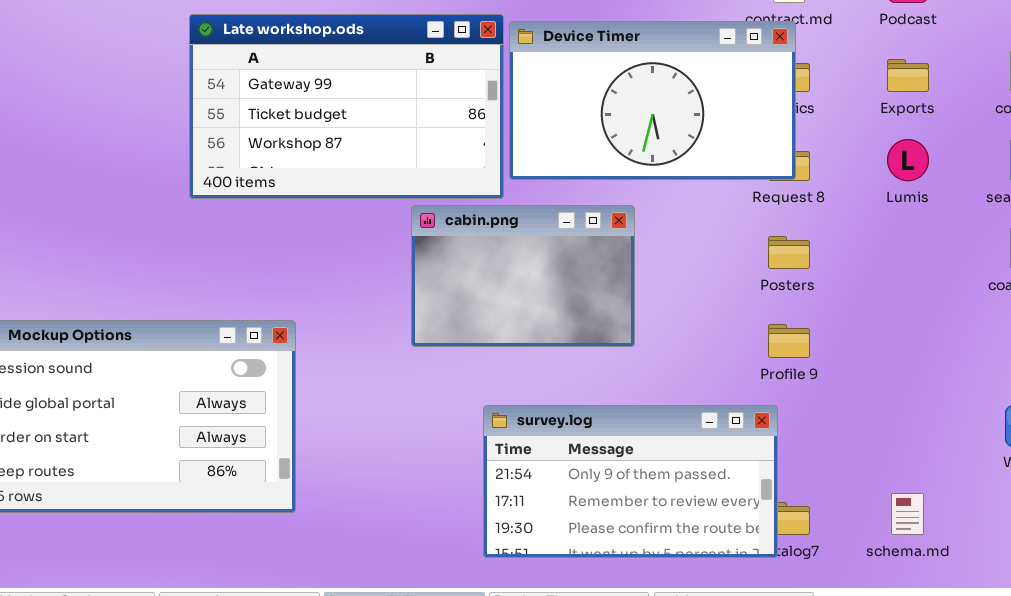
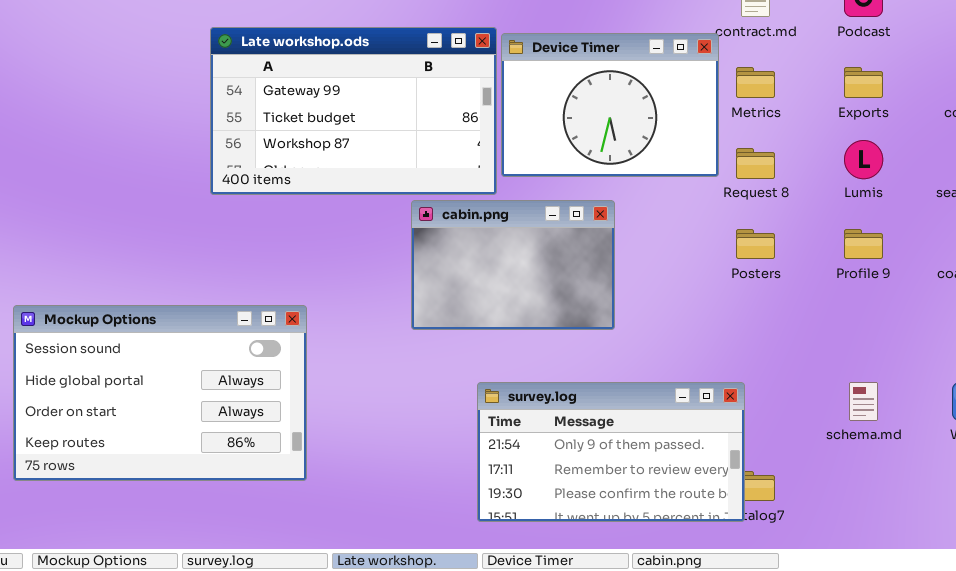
Device Timer: [509,21,796,180] -> [501,33,719,177], resized
Profile 9: [768,324,810,358] -> [844,229,883,259], moved
schema.md: [891,493,924,535] -> [849,382,878,421], moved

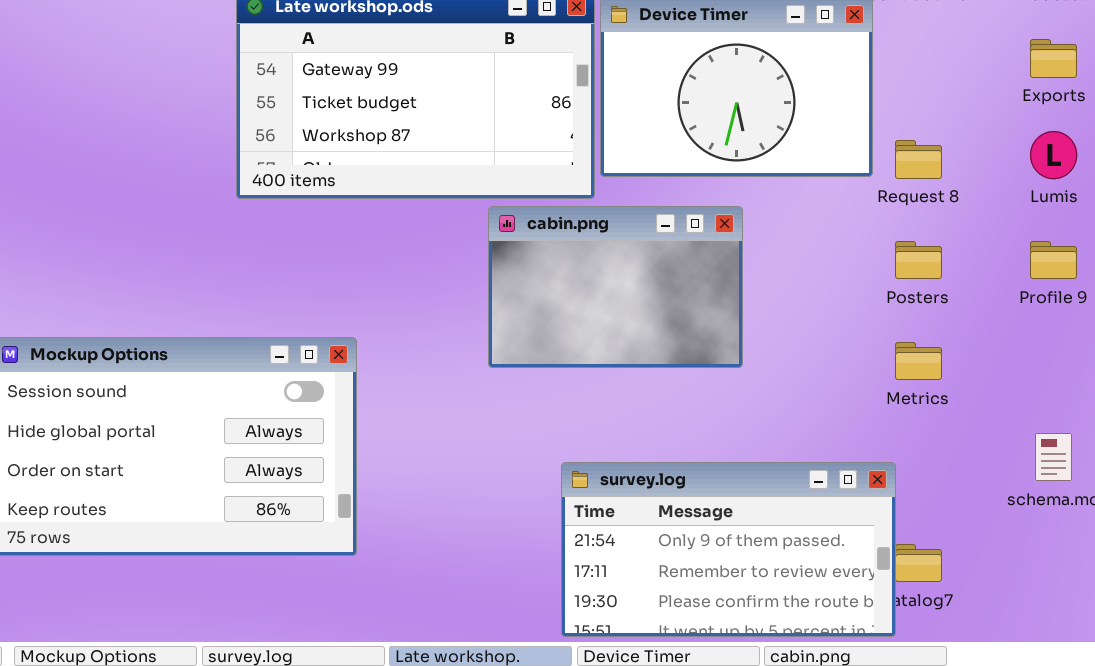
Metrics: [736,67,775,98] -> [895,342,942,380], moved
survey.log: [477,382,745,522] -> [561,462,896,637], moved

